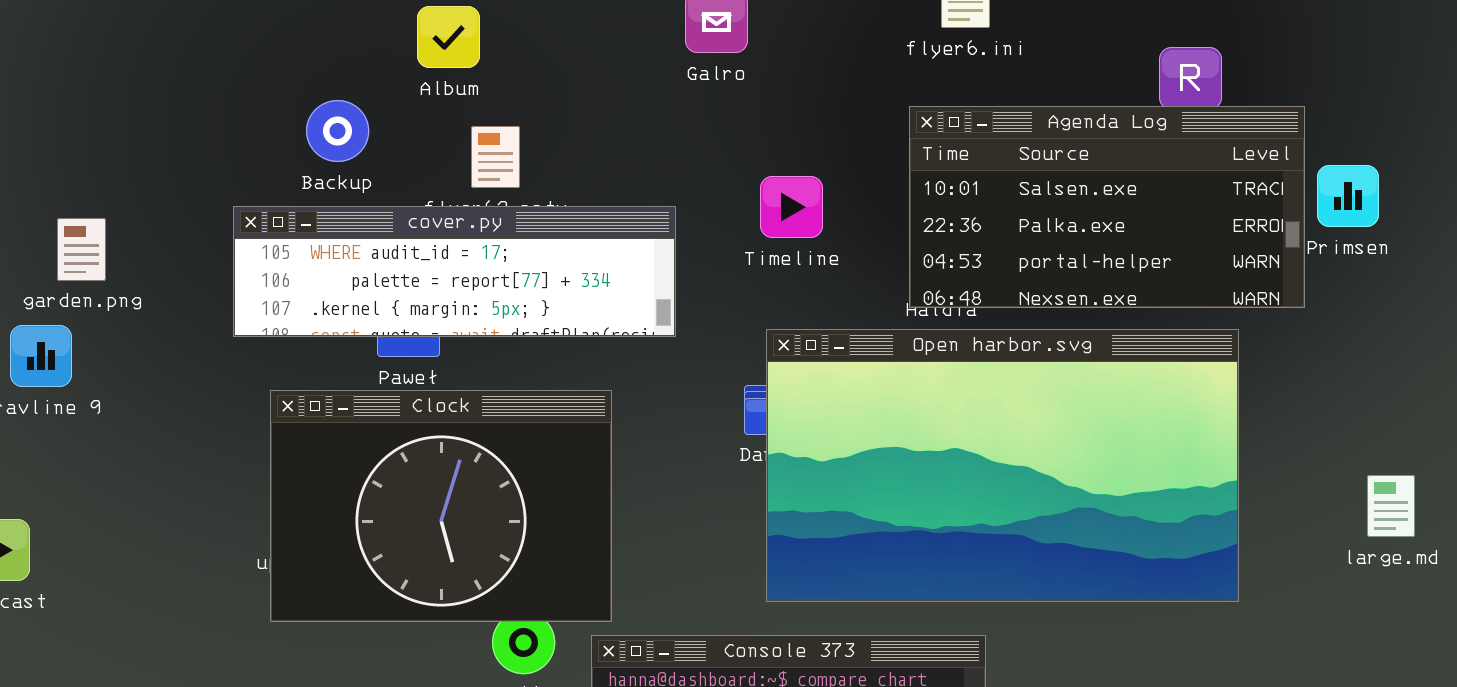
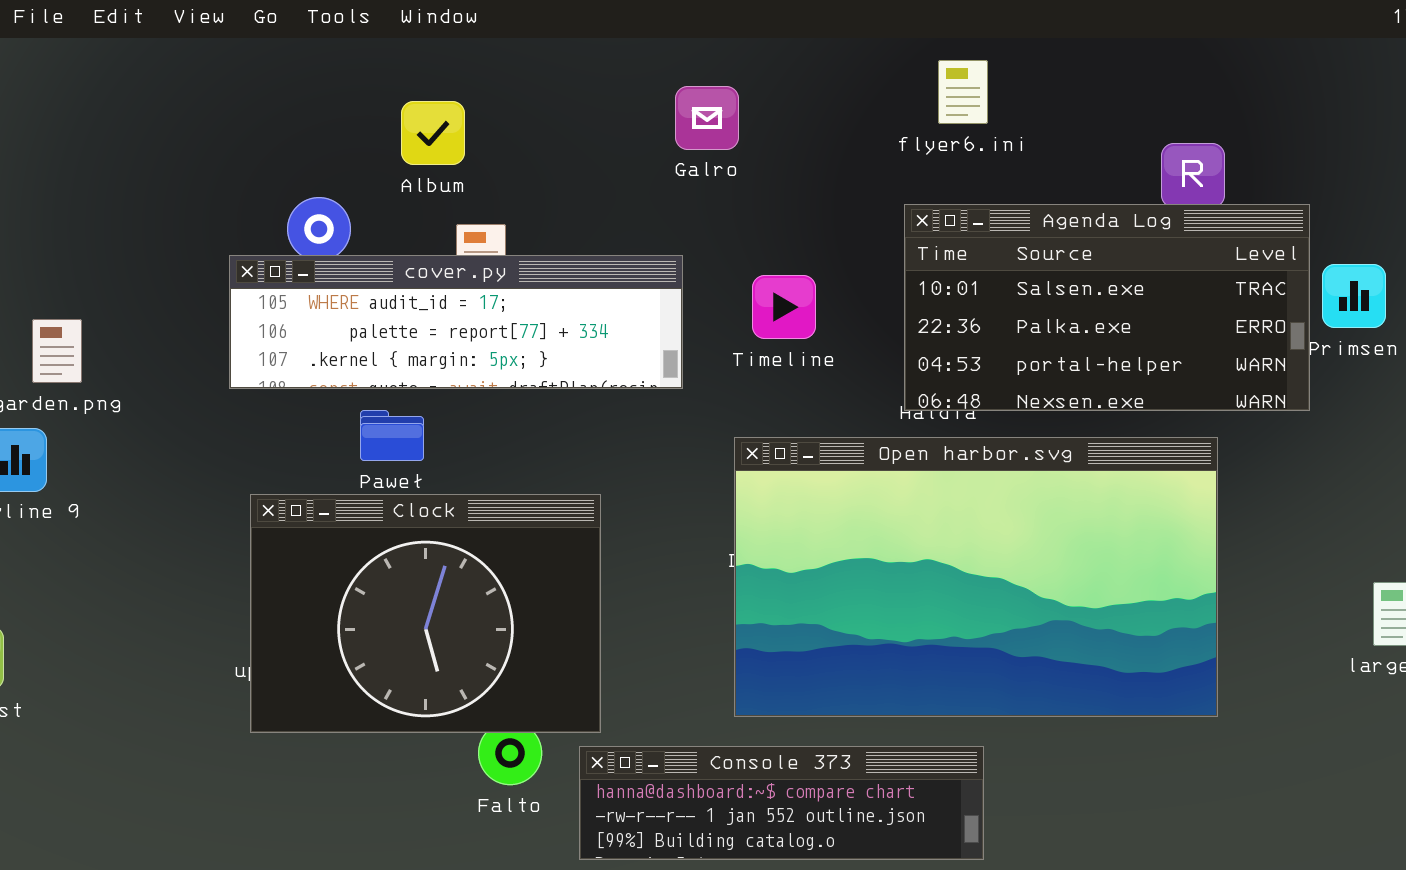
cover.py: [233,206,676,337] -> [229,255,683,389], moved
Open harbor.svg: [766,329,1239,602] -> [734,437,1218,717], moved

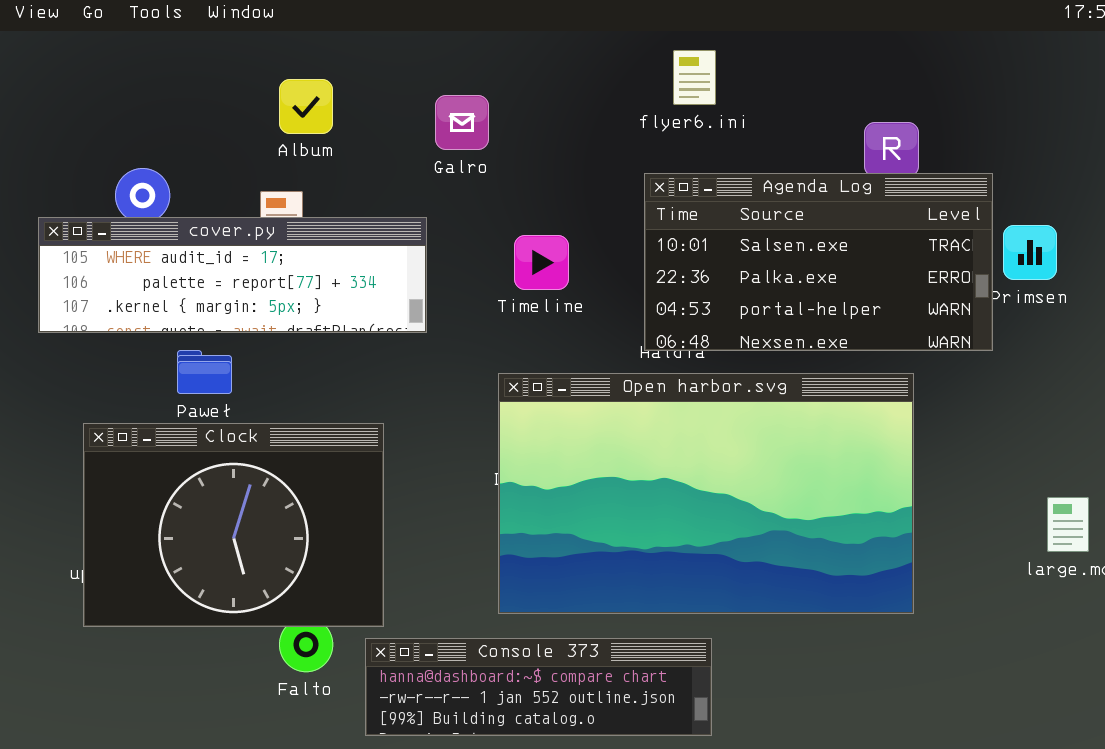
Galro: [675,86,739,150] -> [435,95,489,150], moved
Album: [401,101,465,165] -> [279,79,333,134], moved
cover.py: [229,255,683,389] -> [38,217,427,333], moved

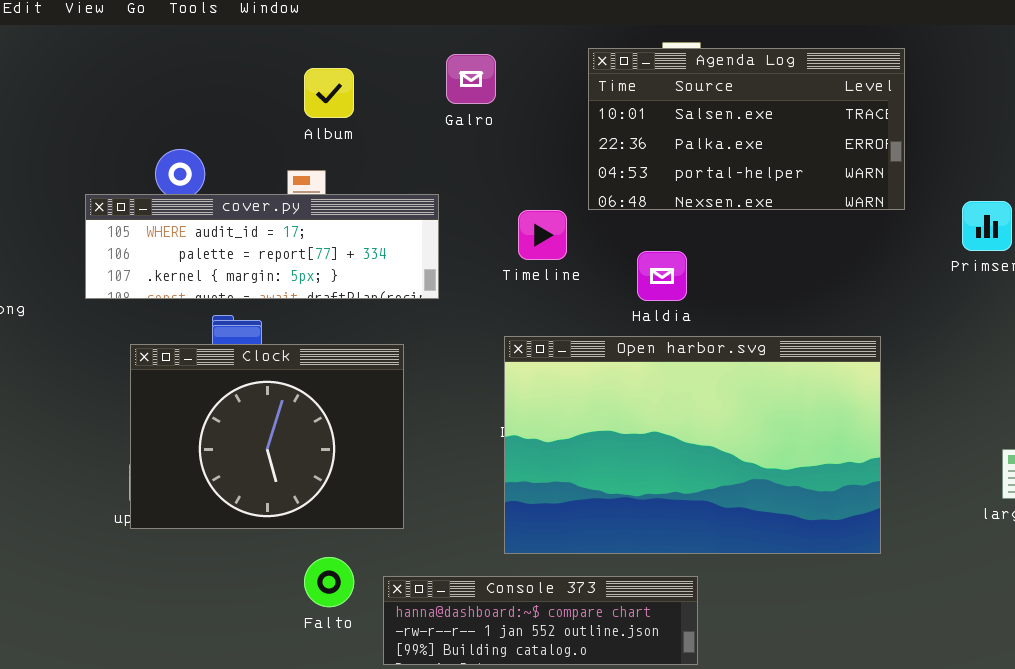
Galro: [435,95,489,150] -> [446,54,496,104], moved
Agenda Log: [644,173,993,351] -> [588,48,905,210], moved
Clock: [83,423,384,627] -> [130,344,404,529], moved

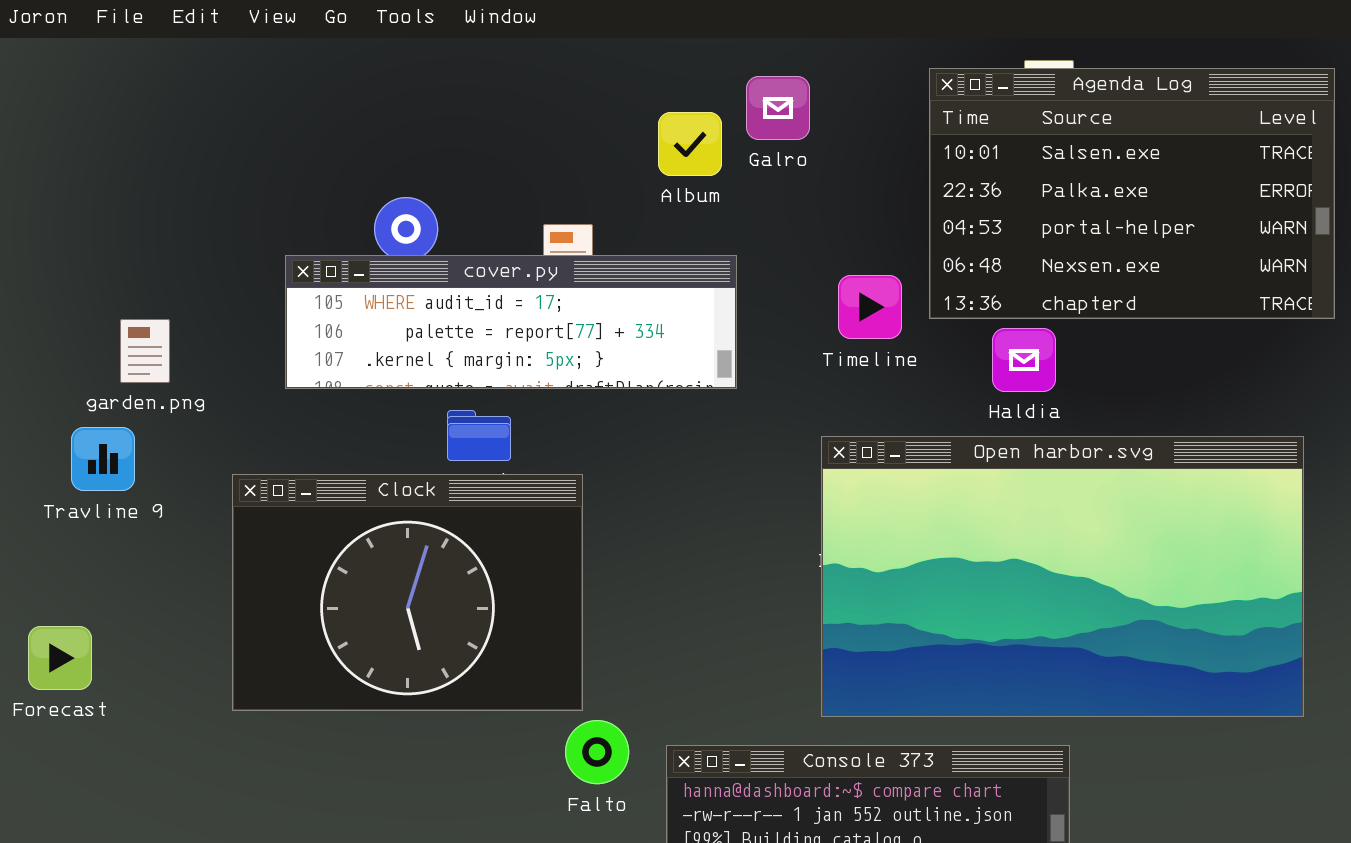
Agenda Log: [588,48,905,210] -> [929,68,1335,319], resized
Album: [304,68,354,118] -> [658,112,722,176], moved
Clock: [130,344,404,529] -> [232,474,583,711], moved

